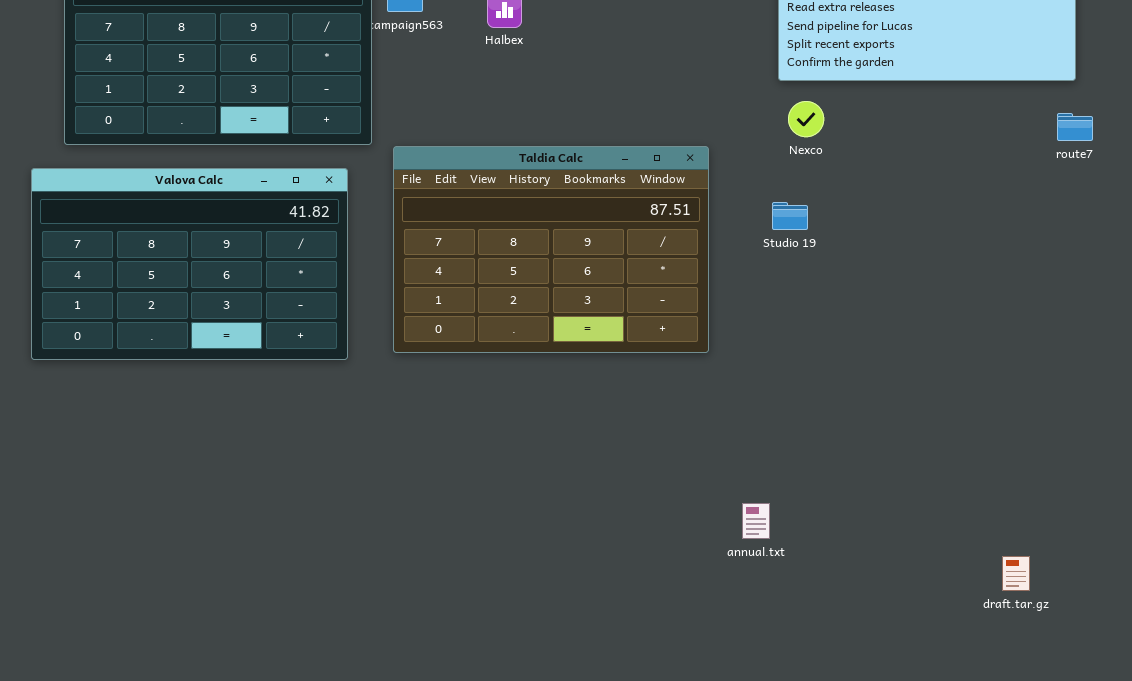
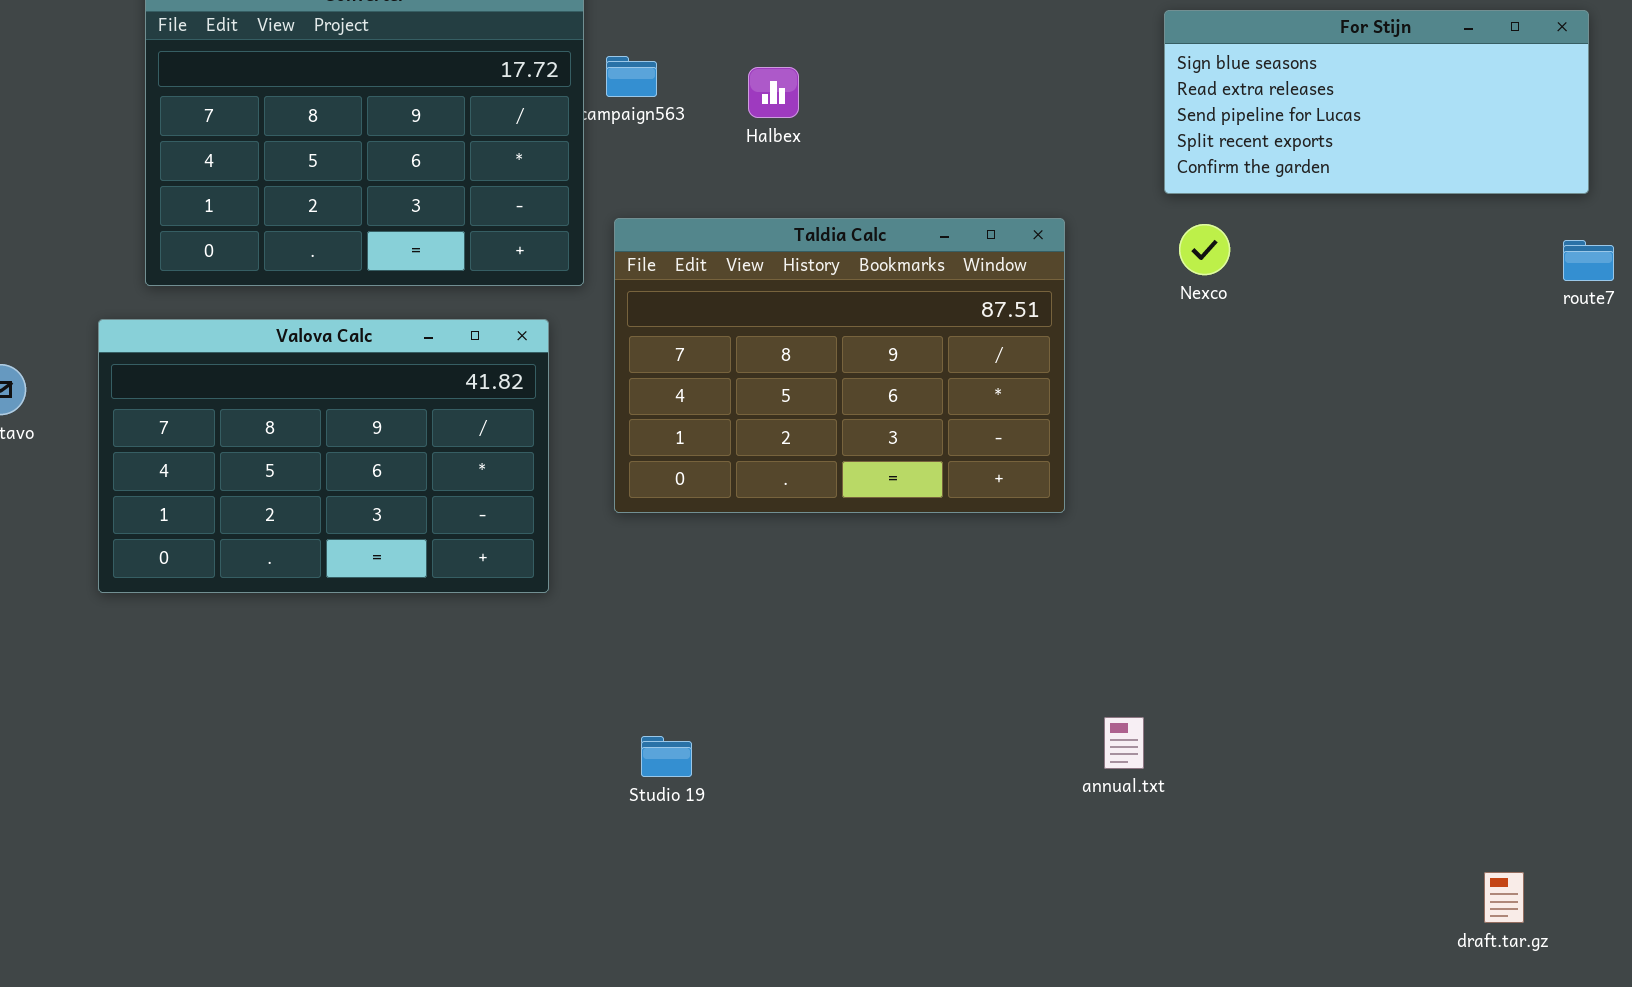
Taldia Calc: [393,146,709,353] -> [614,218,1065,513], moved
Studio 19: [772,202,808,230] -> [641,736,692,777], moved
annual.txt: [742,503,770,539] -> [1104,717,1144,769], moved

